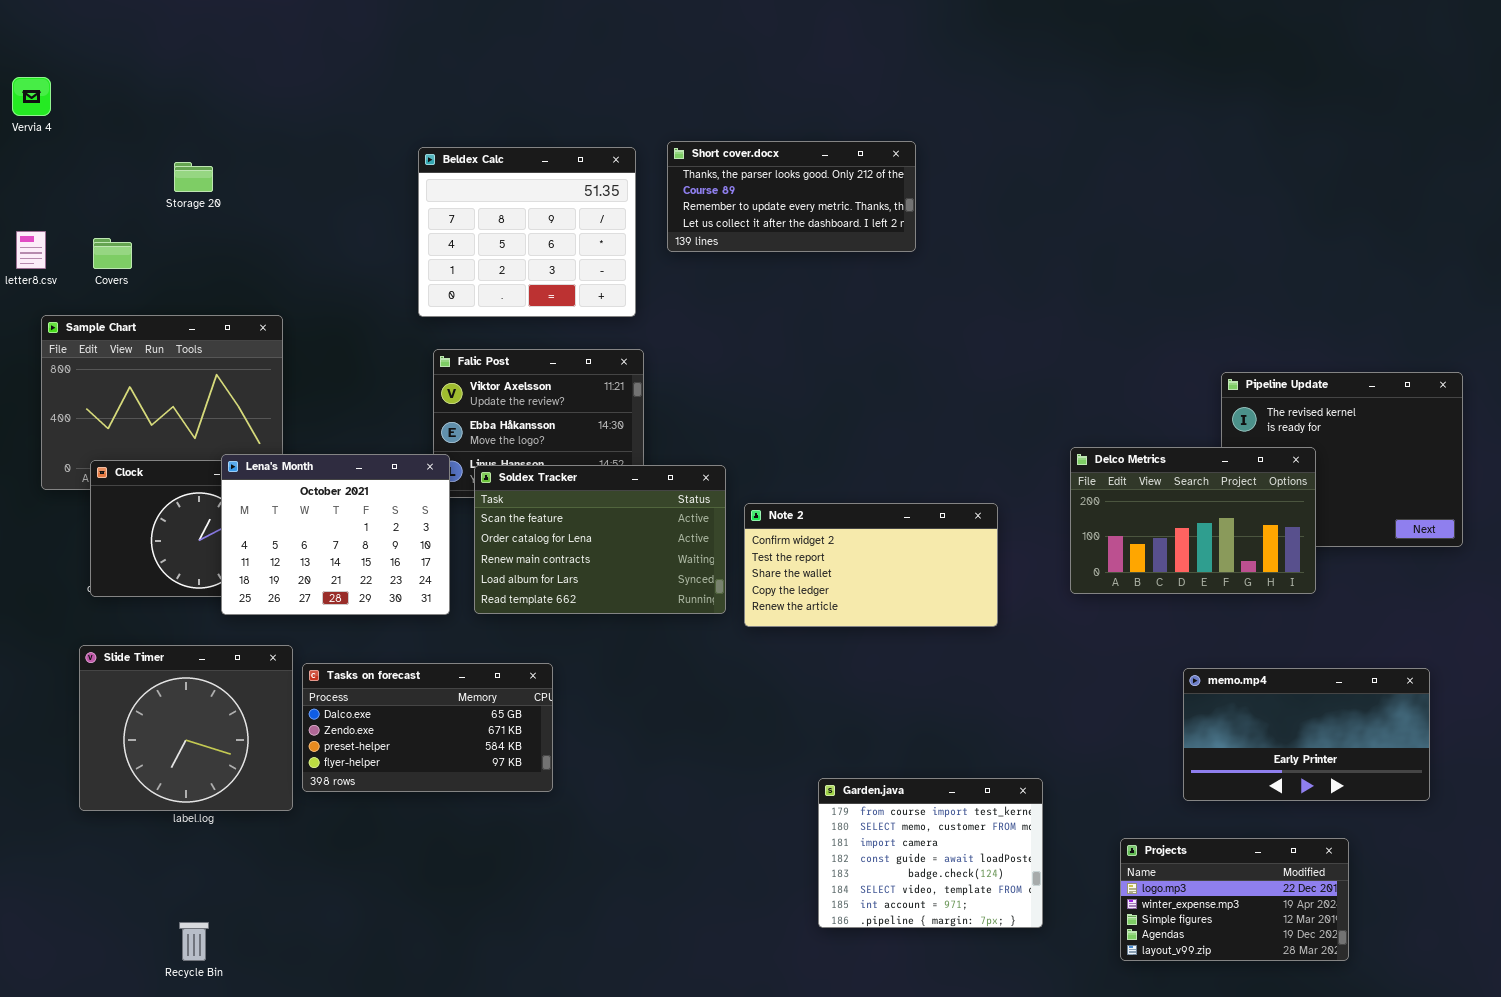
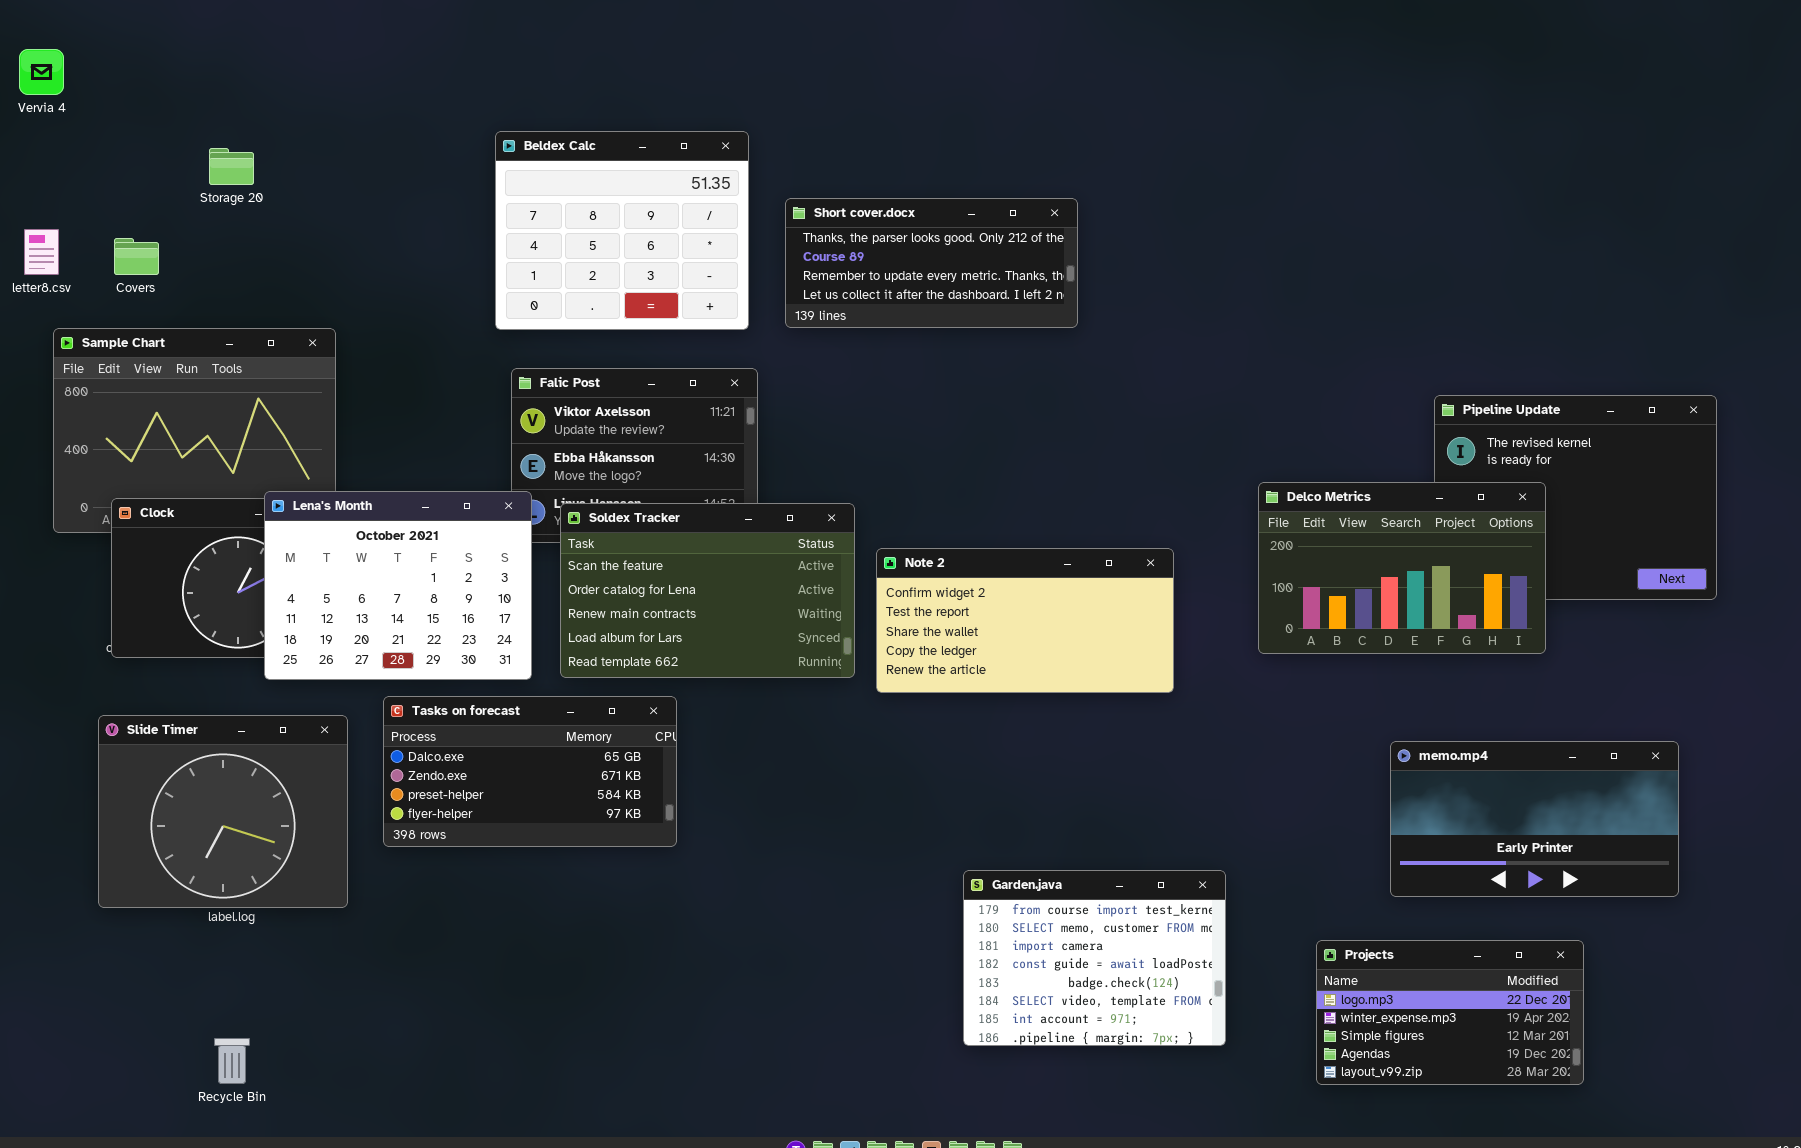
Short cover.docx: [667,141,916,252] -> [785,198,1078,328], moved
Tasks on forecast: [302,663,553,792] -> [383,696,677,847], moved

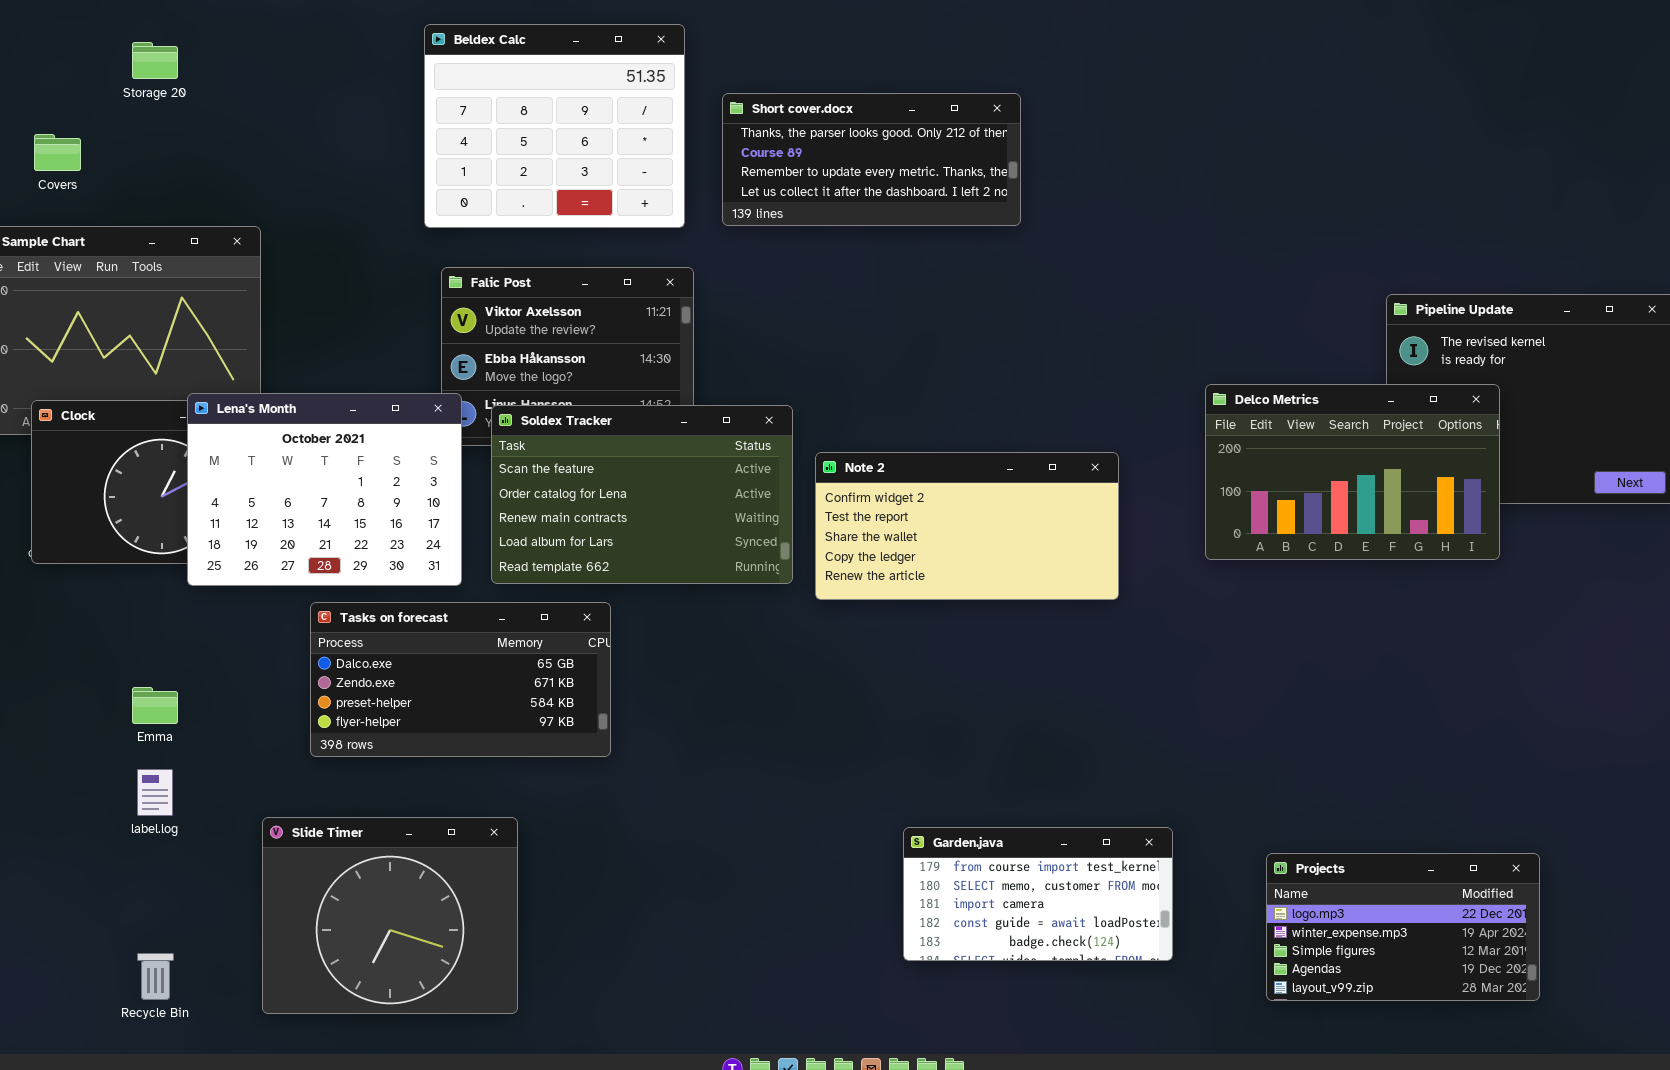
Slide Timer: [98,715,348,908] -> [262,817,518,1014], moved
memo.mp4: [1390,741,1679,897] -> none, closed
Garden.java: [963,870,1226,1046] -> [903,827,1173,961], resized

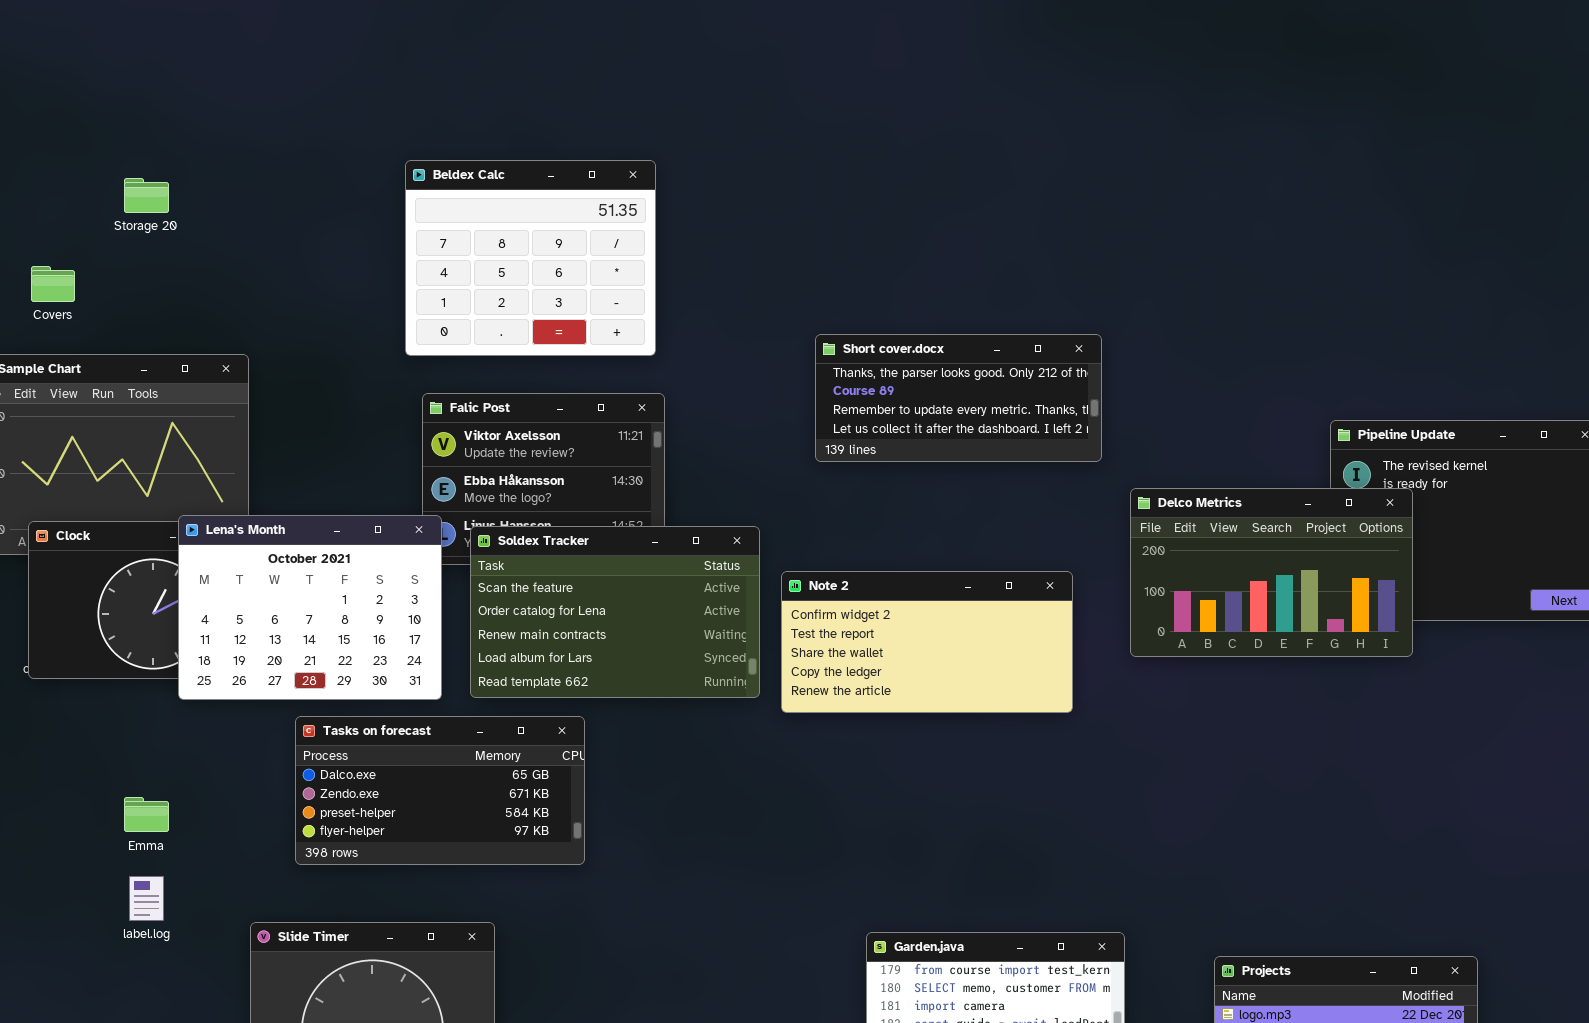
Short cover.docx: [722,93,1021,226] -> [815,334,1102,462], moved
Delco Metrics: [1205,384,1500,560] -> [1130,488,1413,657], moved

